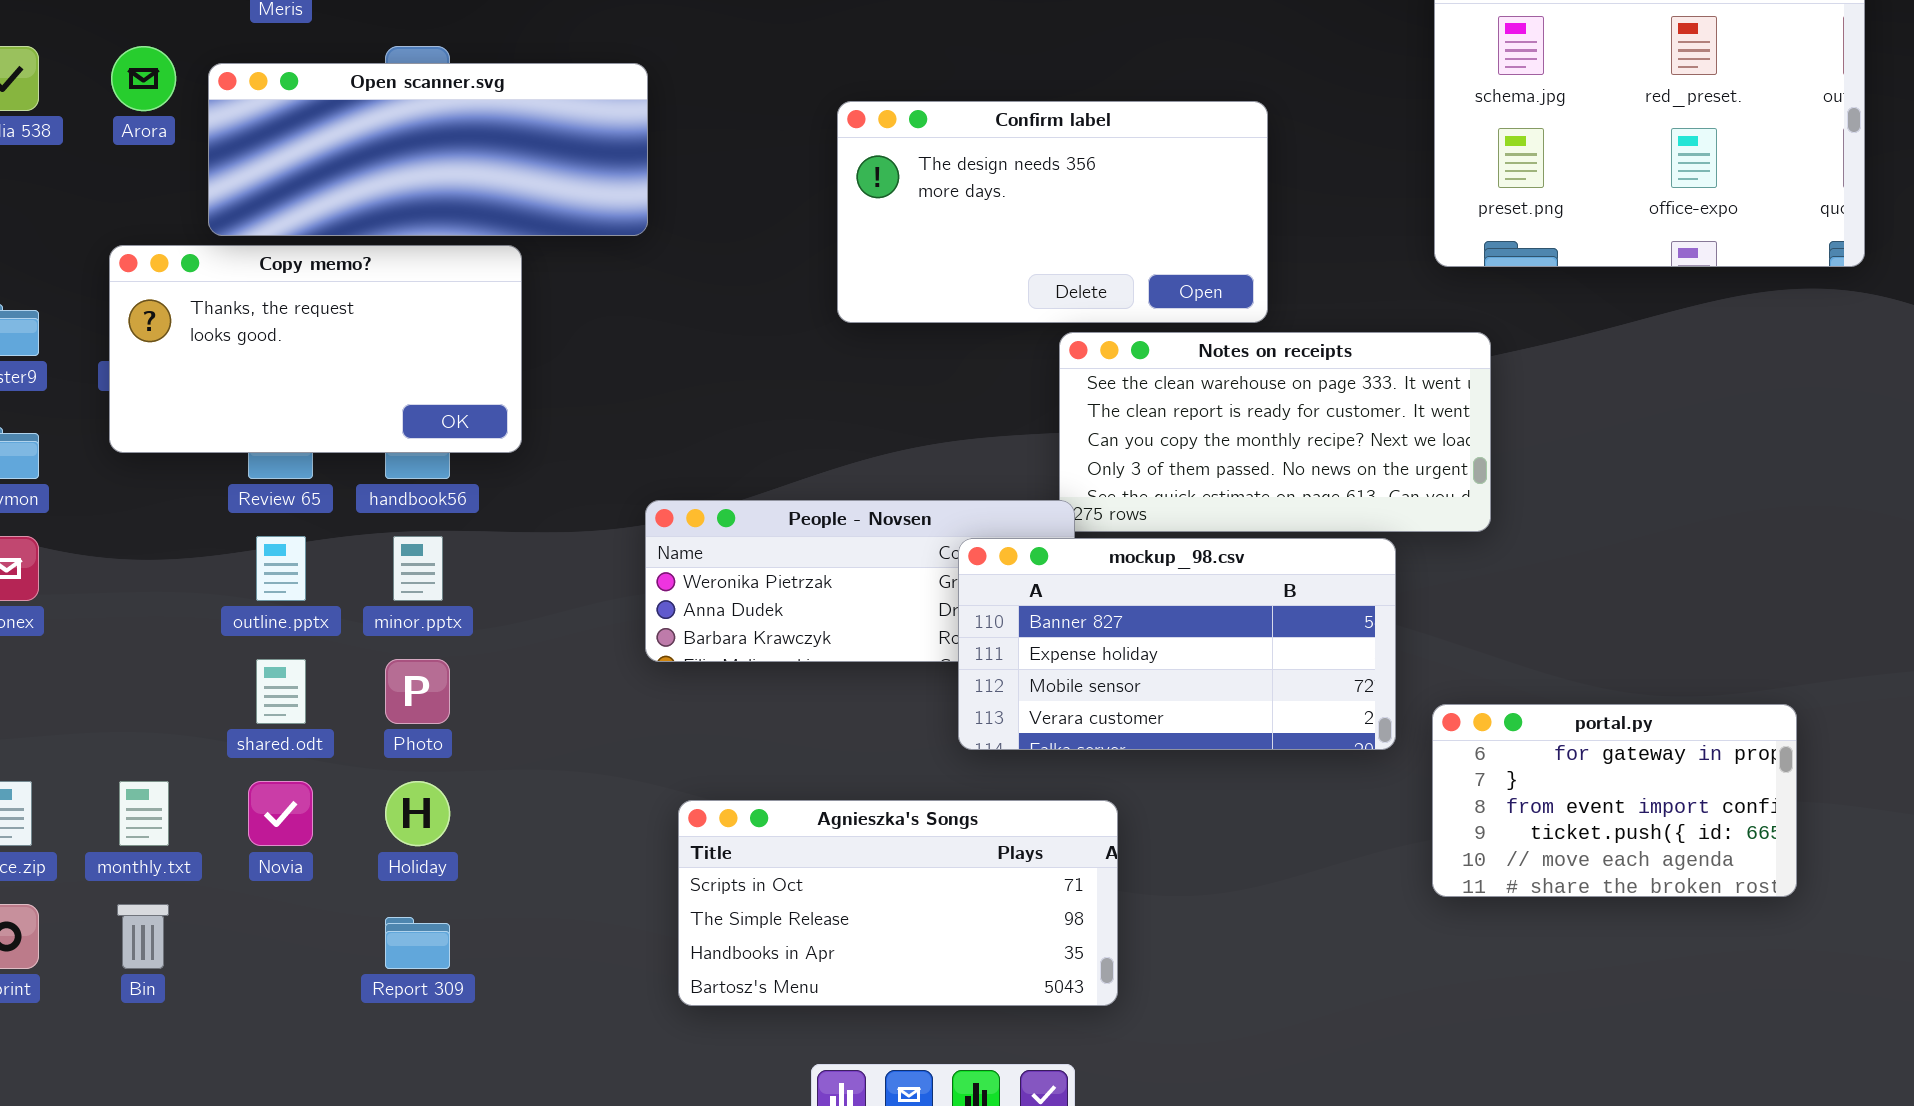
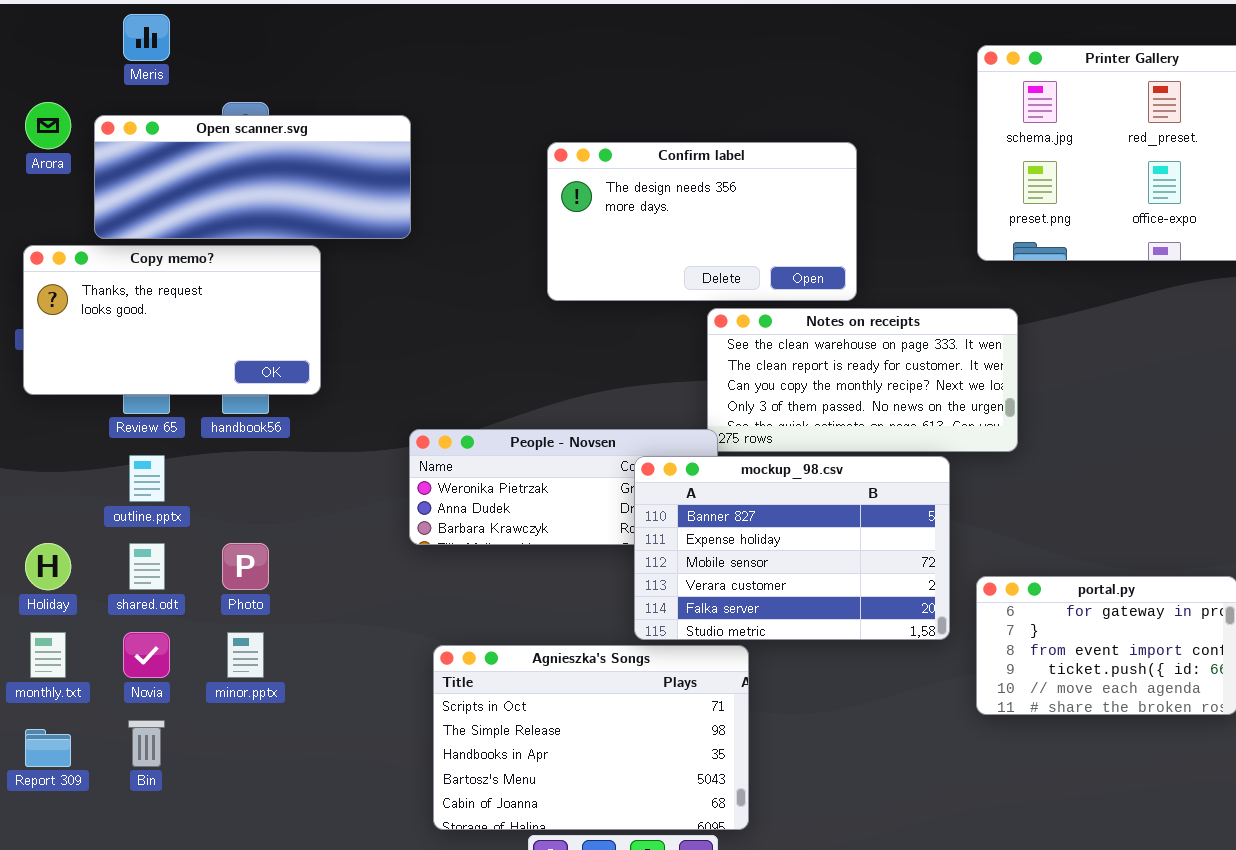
minor.pptx: [393,536,443,601] -> [227,632,264,678], moved
mockup_98.csv: [958,538,1396,750] -> [634,456,950,640], resized
Holiday: [385,781,450,846] -> [25,543,71,590], moved
Agnieszka's Songs: [678,800,1118,1006] -> [433,645,749,830], resized
Bin: [117,904,169,969] -> [128,720,165,767], moved
Report 309: [385,917,450,969] -> [25,729,71,767], moved

